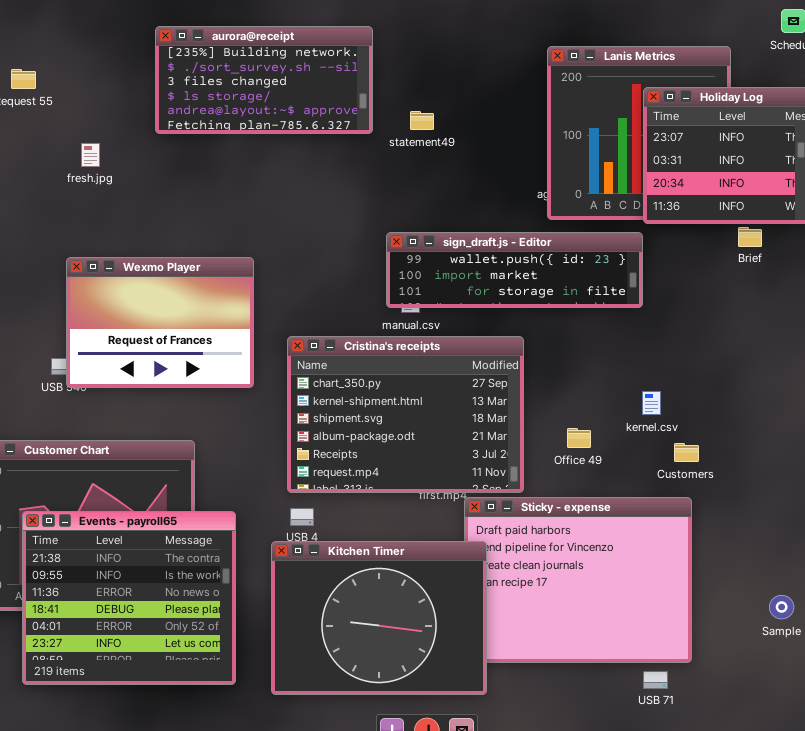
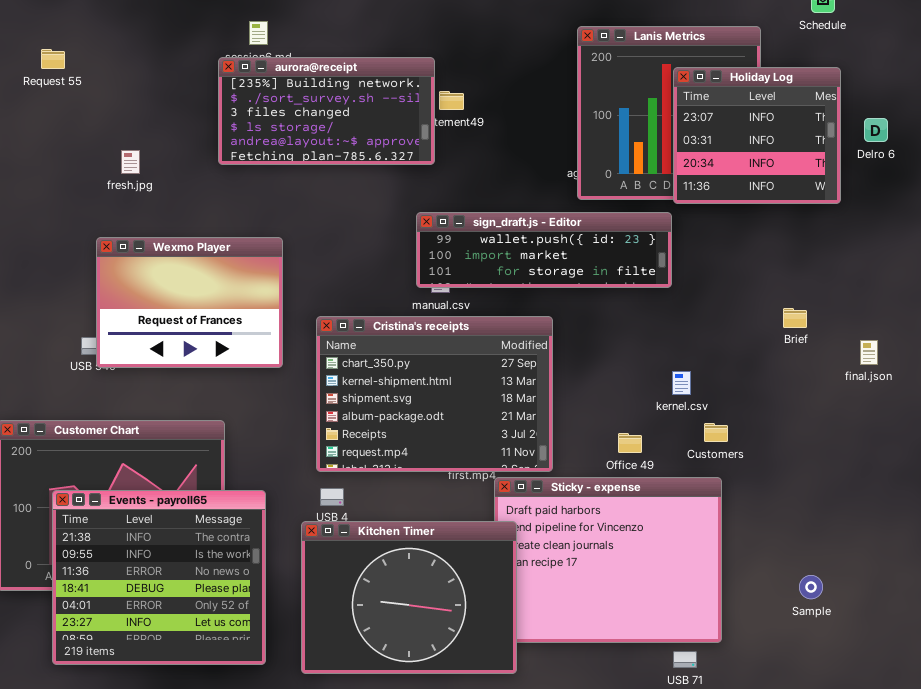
aurora@receipt: [155,26,373,134] -> [218,57,435,165], moved
fresh.jpg: [81,143,100,167] -> [121,150,140,174], moved
Brief: [738,227,762,247] -> [783,308,807,328], moved
Office 49: [567,428,591,448] -> [618,433,642,453], moved

